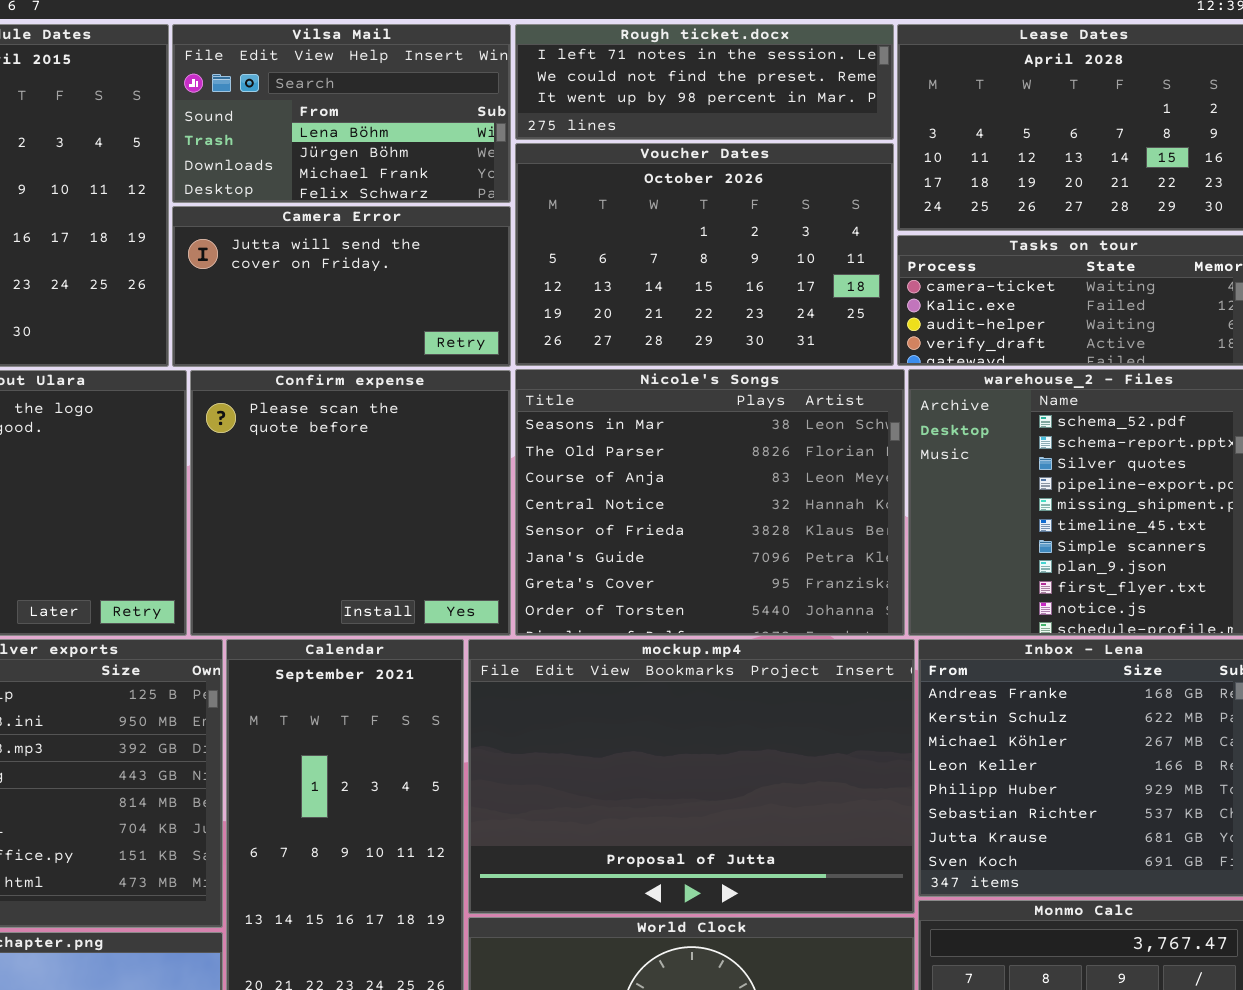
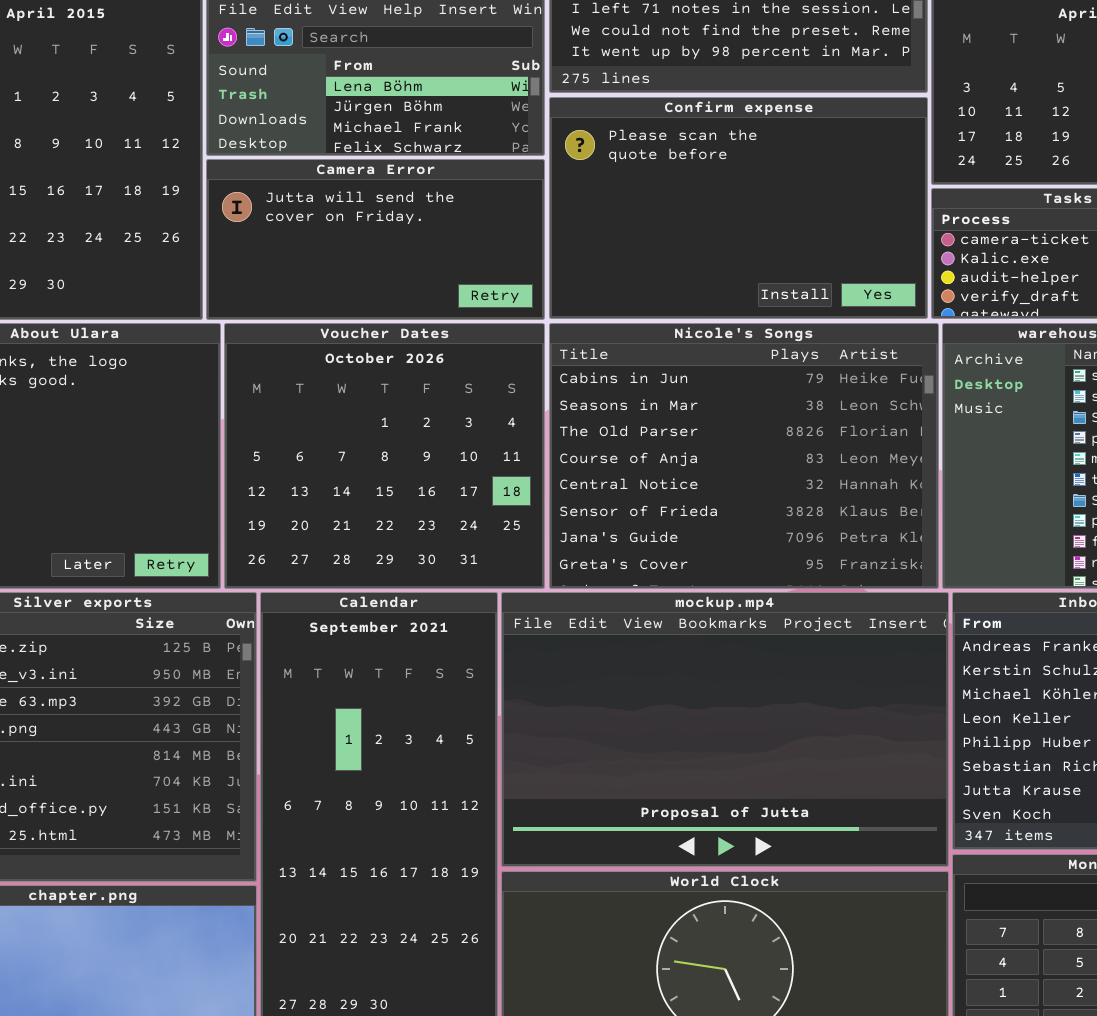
Voucher Dates: [515,143,894,366] -> [224,323,545,589], moved, resized
Nicole's Songs: [515,369,905,636] -> [549,323,939,589], scrolled up 1 row
Confirm expense: [190,370,511,636] -> [549,97,928,319], moved, resized

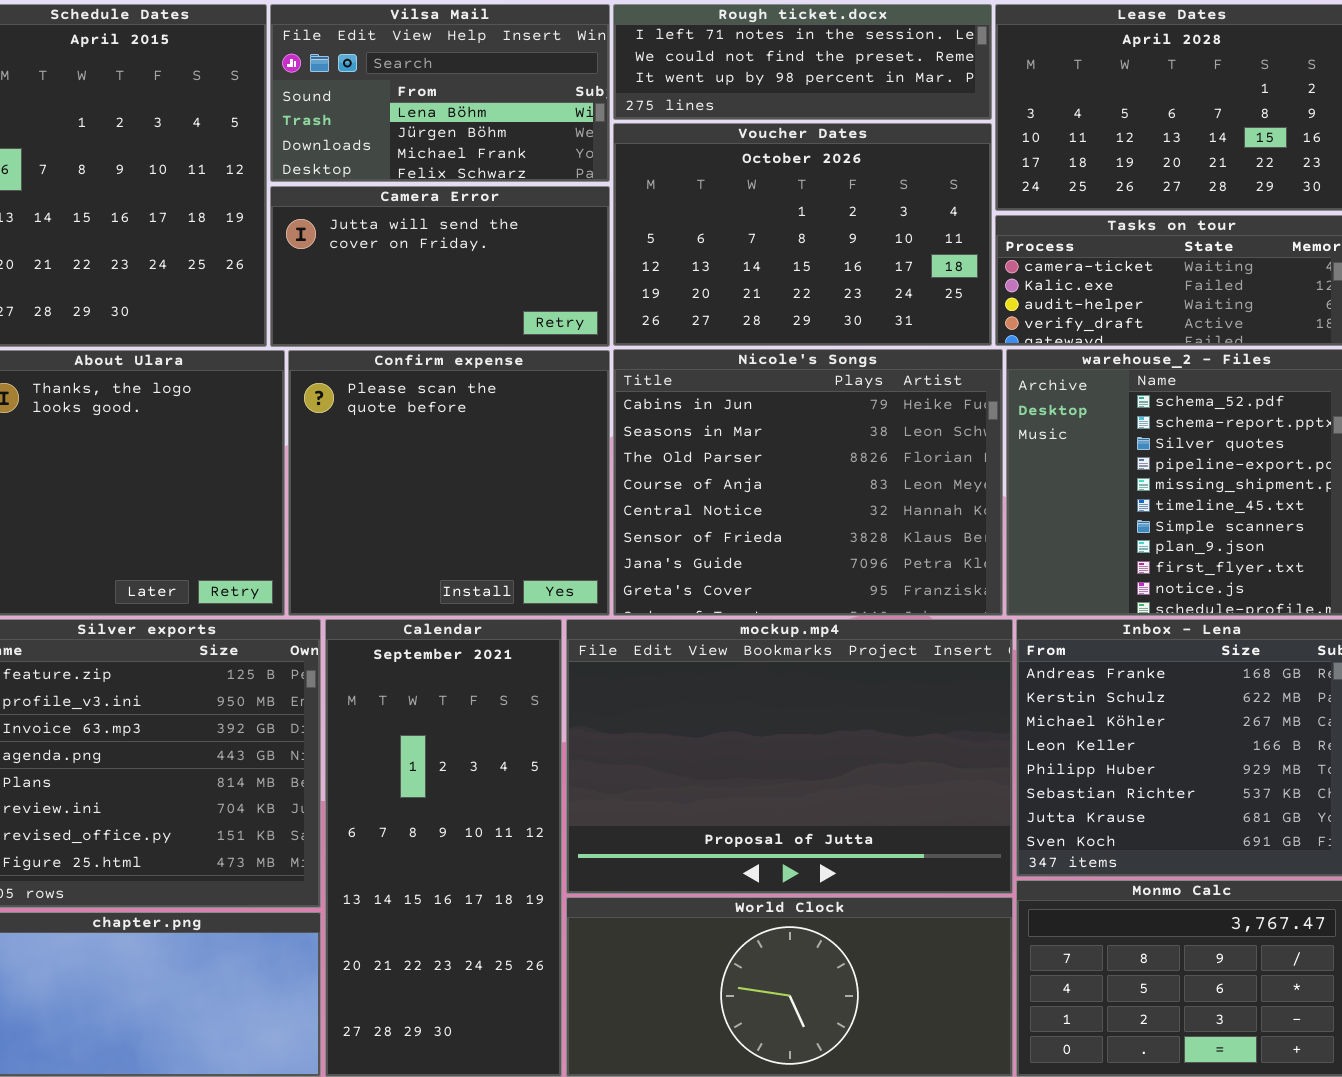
Confirm expense: [549,97,928,319] -> [288,350,610,616], moved, resized
Voucher Dates: [224,323,545,589] -> [613,123,992,346], moved, resized

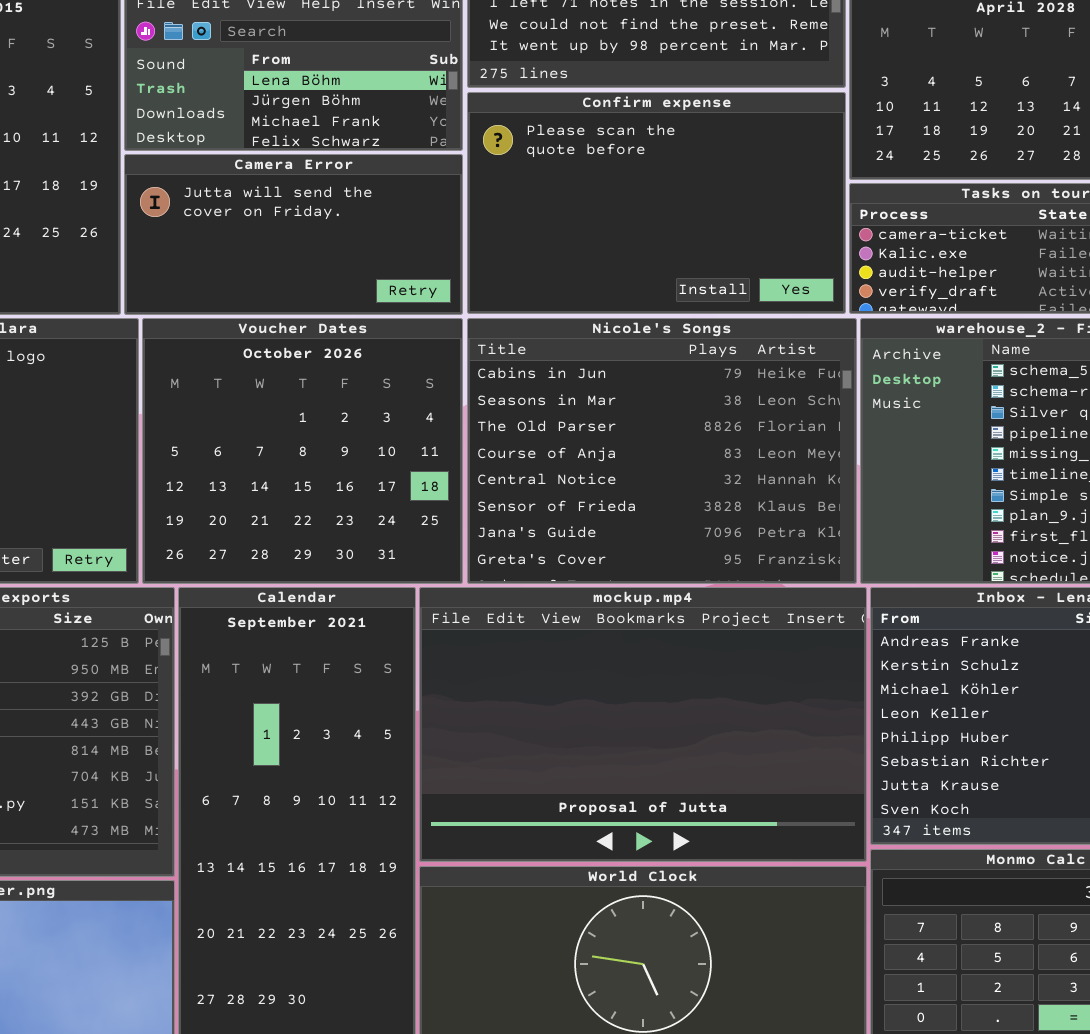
Voucher Dates: [613,123,992,346] -> [142,318,463,584], moved, resized
Confirm expense: [288,350,610,616] -> [467,92,846,314], moved, resized

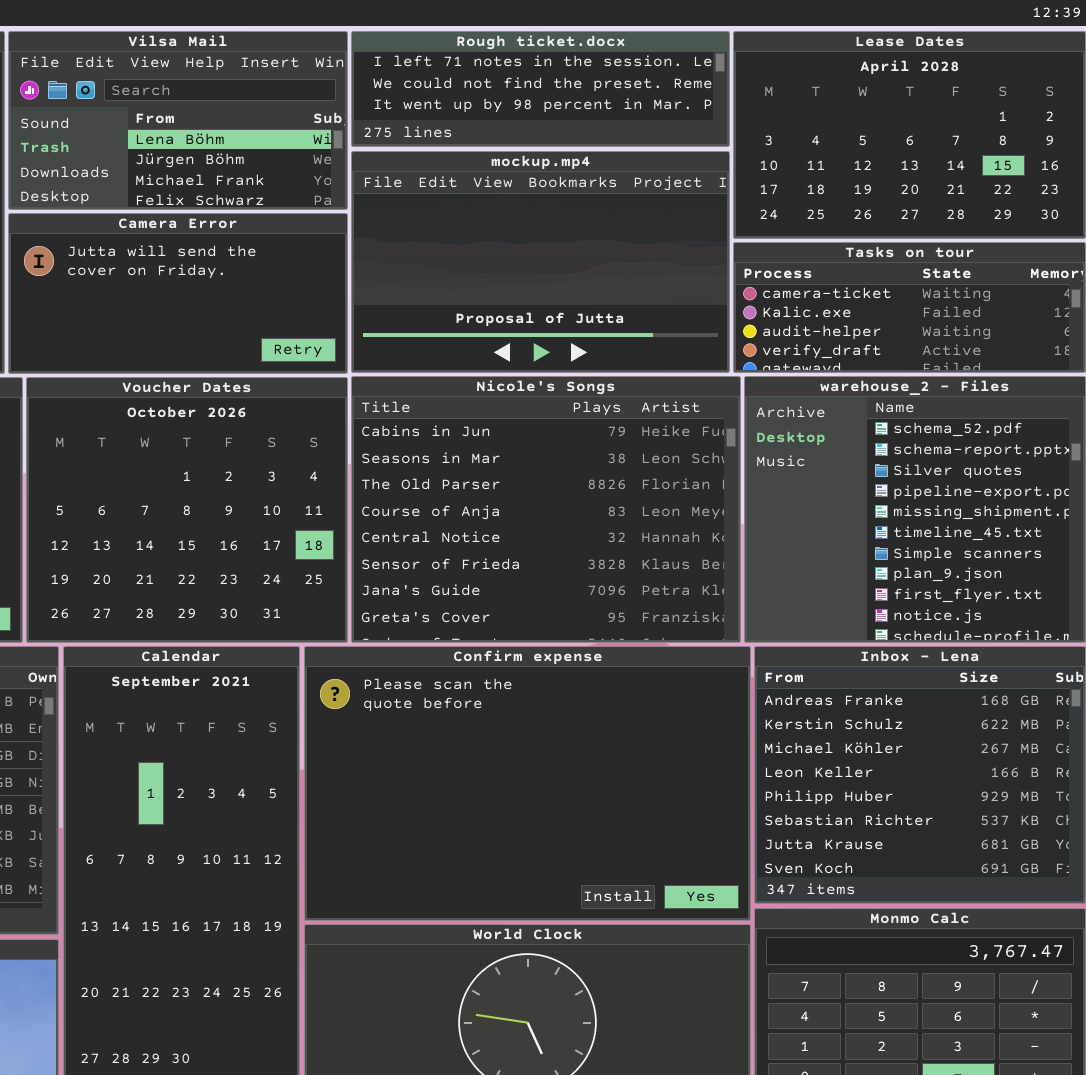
Confirm expense: [467,92,846,314] -> [304,646,751,921], moved, resized
mockup.mp4: [419,587,867,862] -> [351,151,730,373], moved, resized

